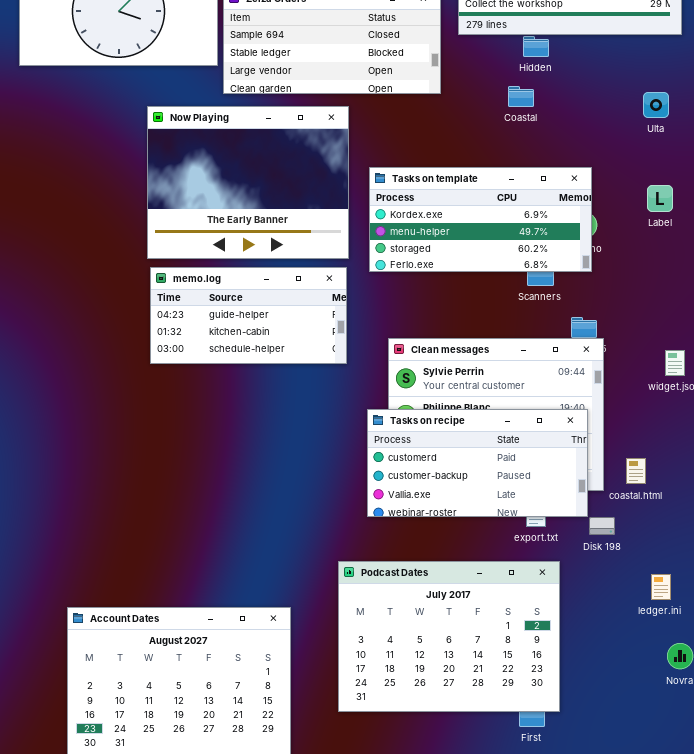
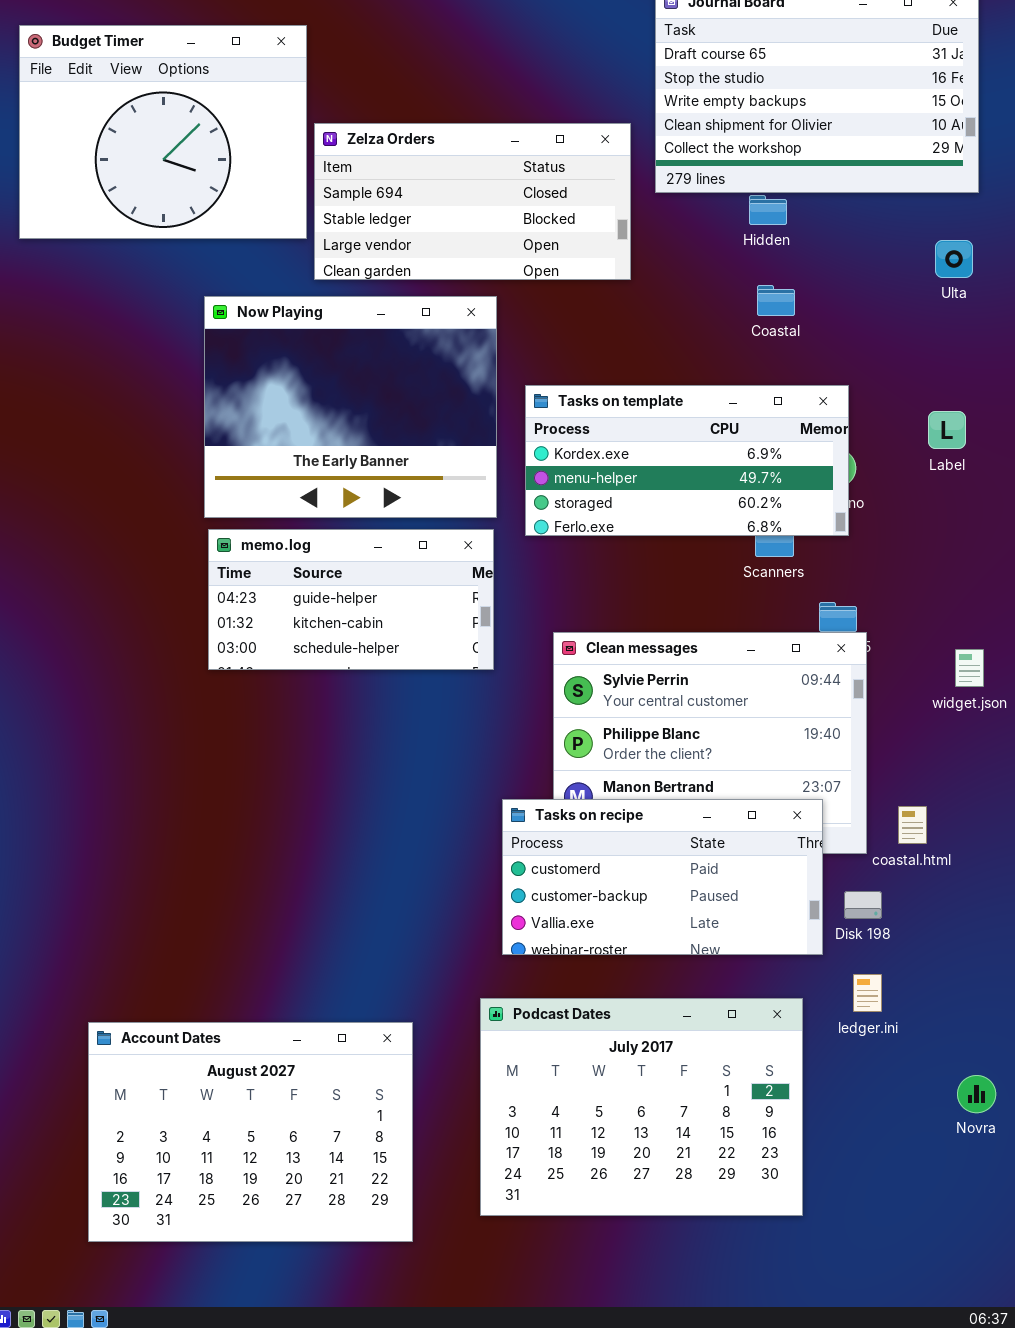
Coastal: [508,86,534,107] -> [757,285,795,316], moved
Ulta: [643,92,669,118] -> [935,240,973,278], moved
Tasks on recipe: [367,409,588,517] -> [502,799,823,955], moved
Podcast Dates: [338,561,560,712] -> [480,998,803,1216], moved
ledger.ini: [651,574,671,600] -> [853,974,882,1012], moved

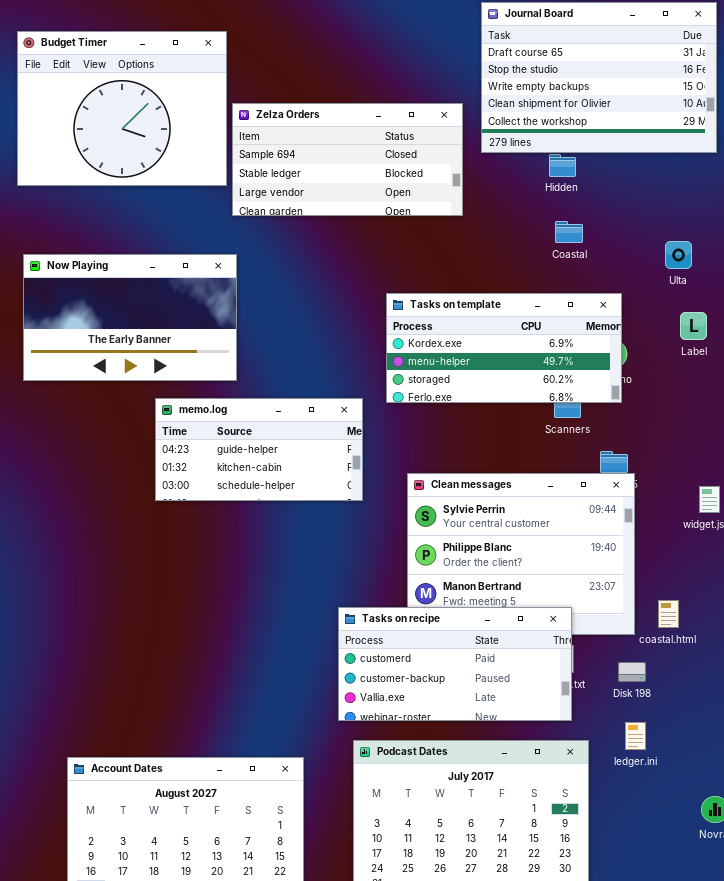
Ulta: [935,240,973,278] -> [665,241,692,269], moved
Now Playing: [204,296,497,518] -> [23,254,237,381], moved, resized
Tasks on recipe: [502,799,823,955] -> [338,607,572,721], moved

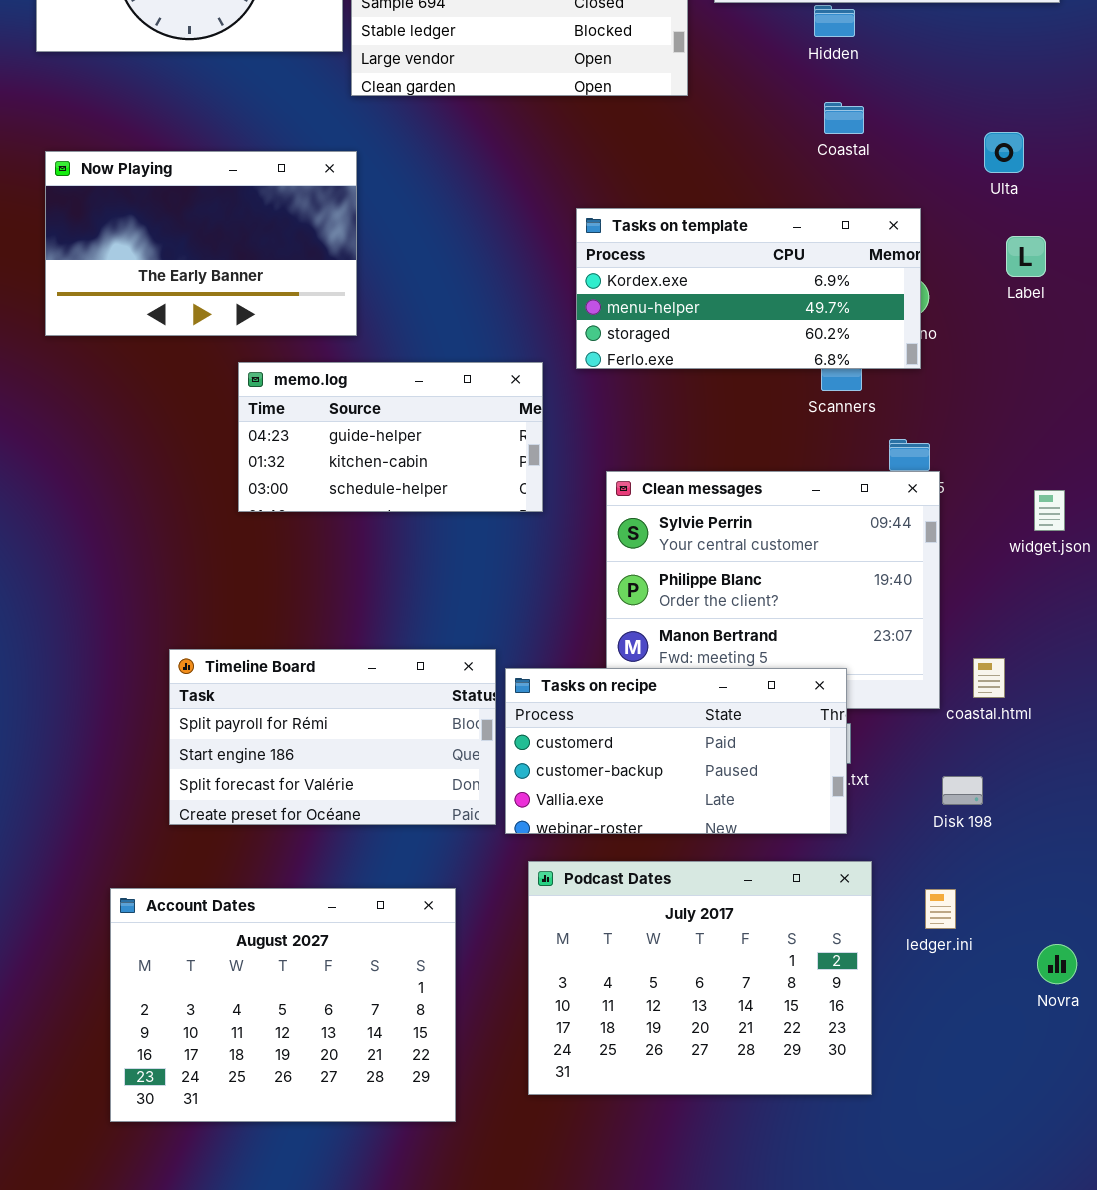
Timeline Board: none -> [169,649,496,825], opened
Disk 198: [618,662,646,682] -> [942,776,983,805], moved
ledger.ini: [625,722,646,750] -> [925,889,956,929], moved

